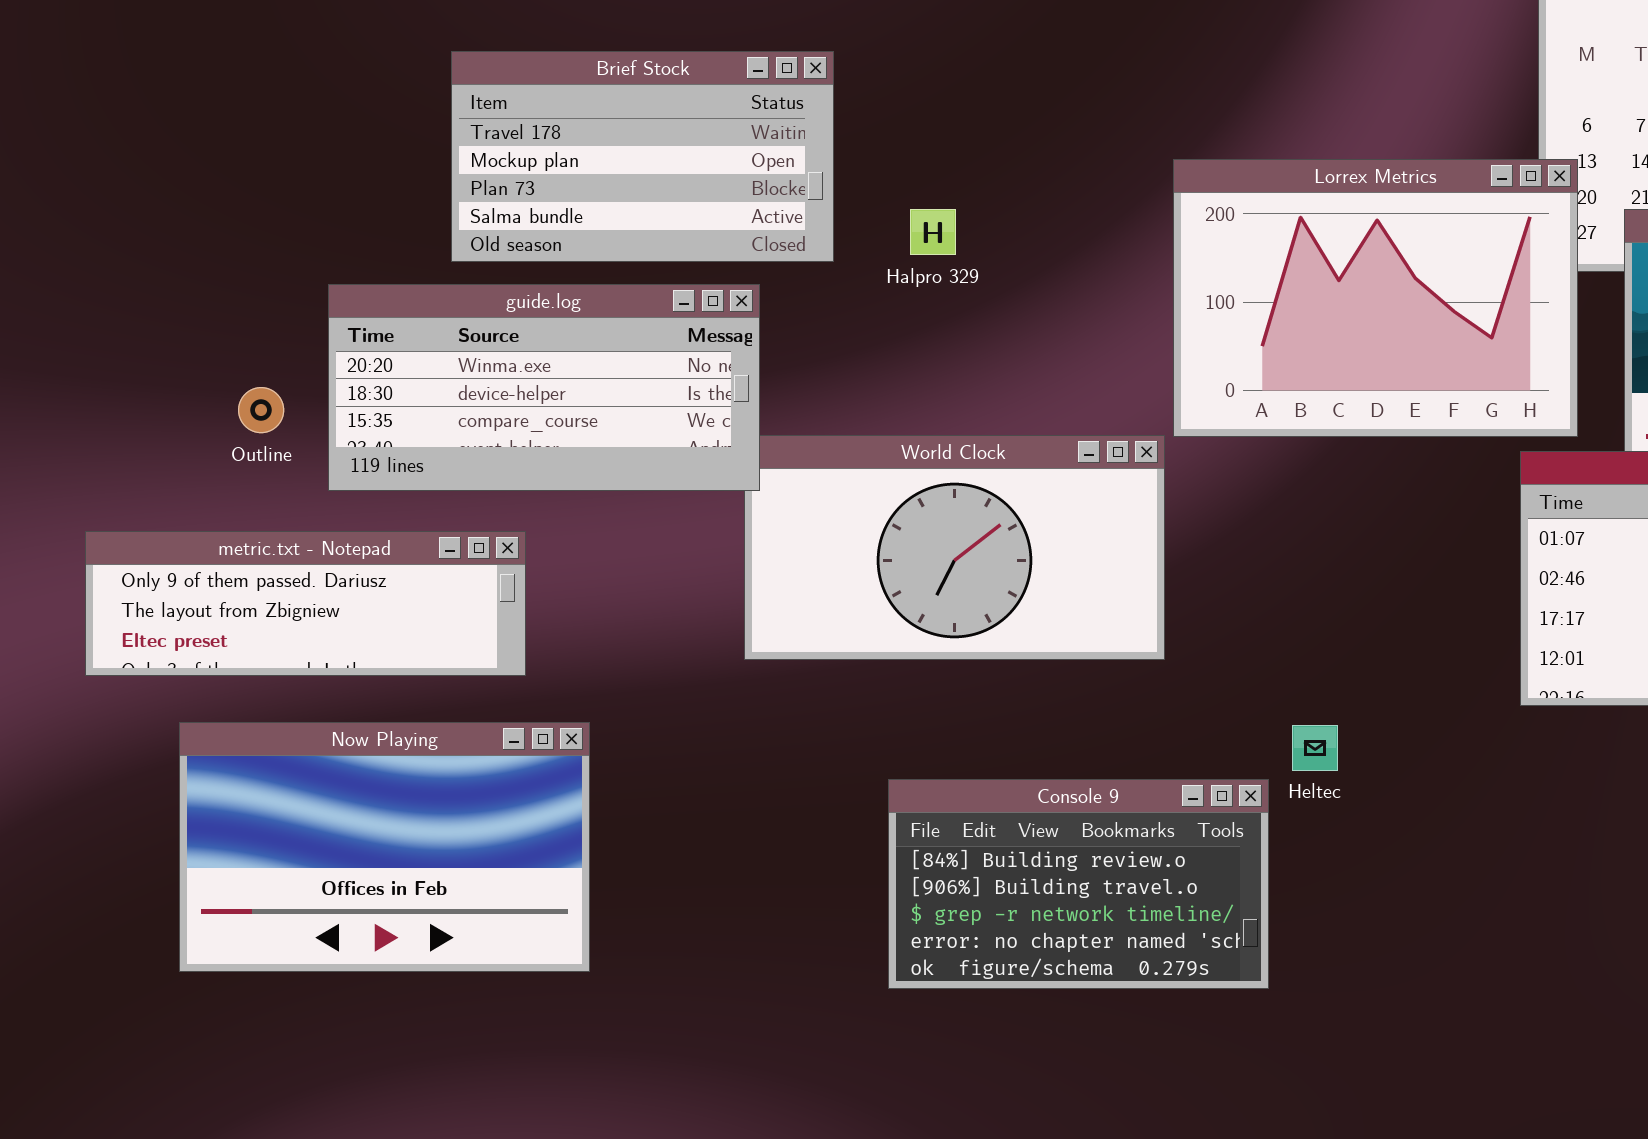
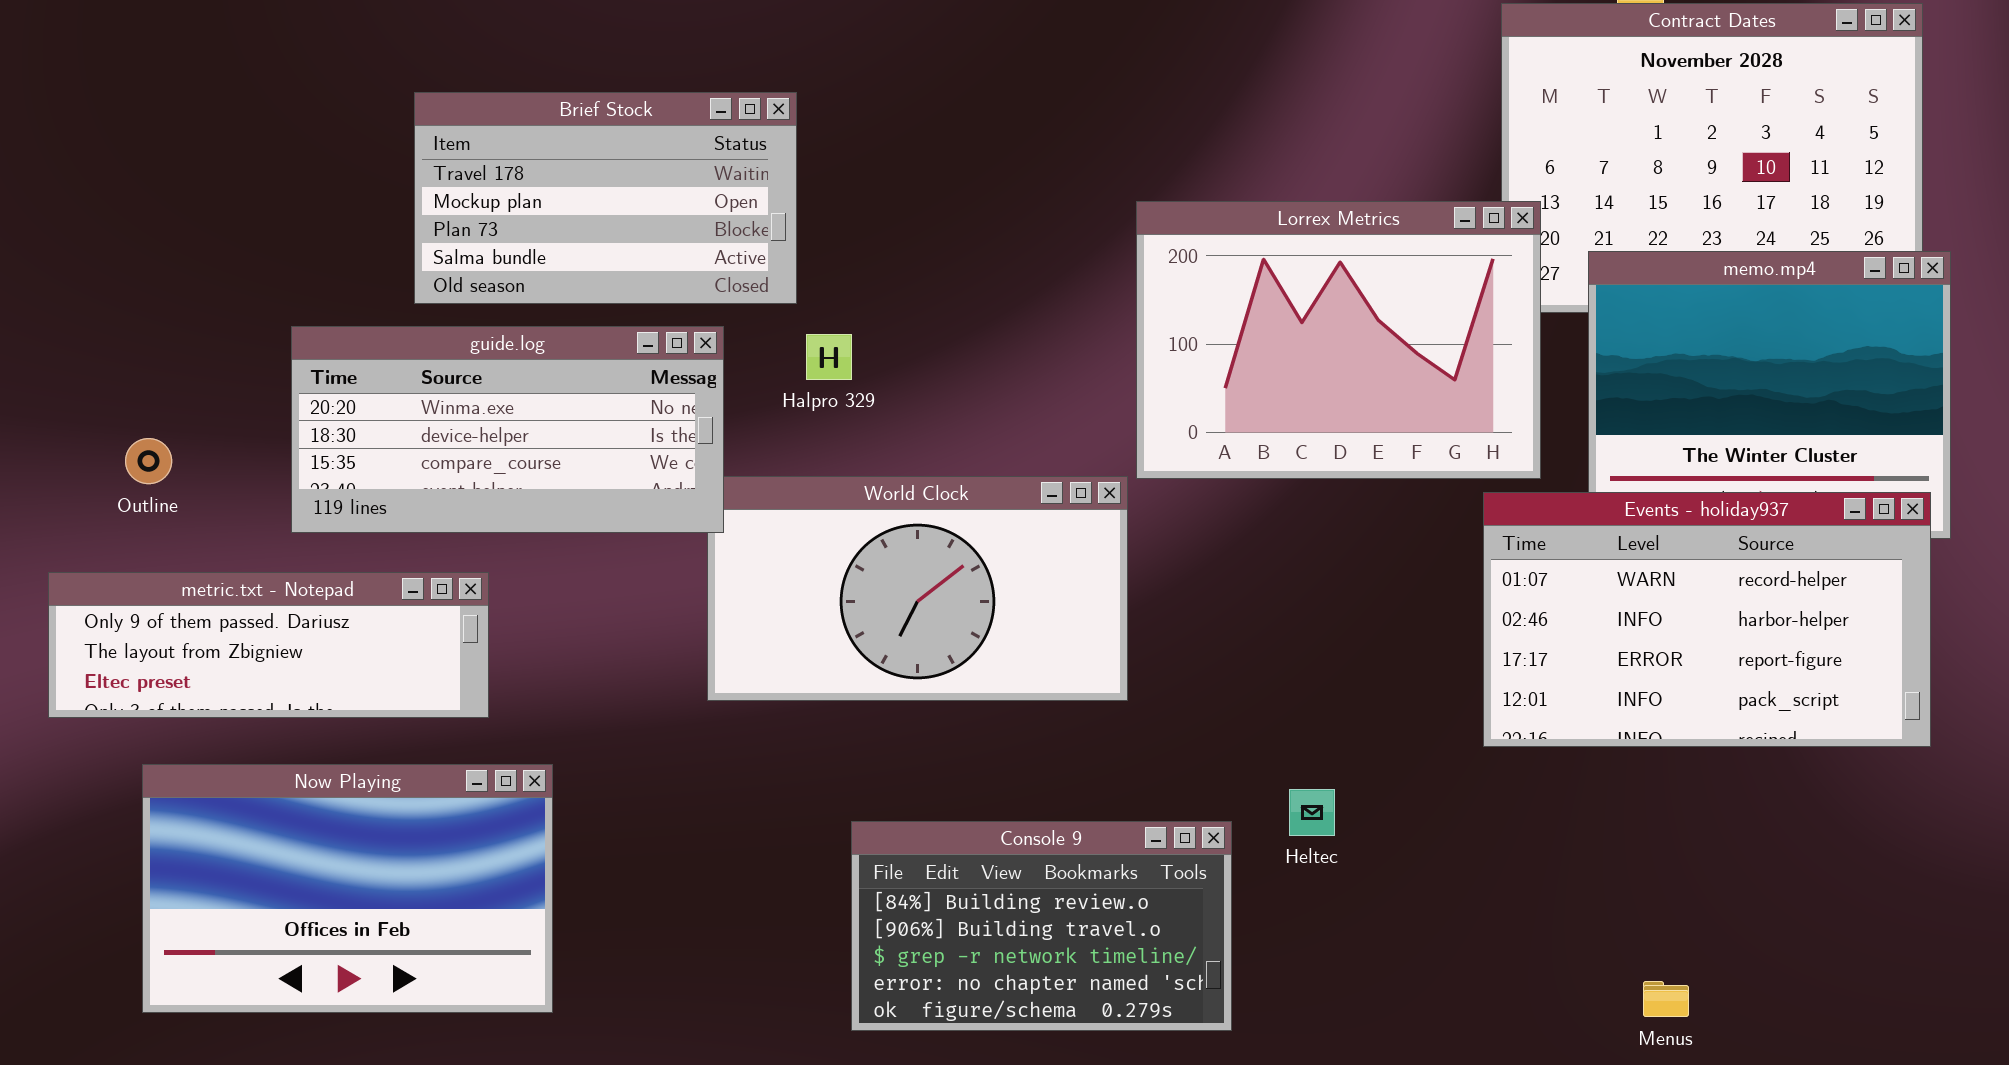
Halpro 329: [910,209,956,255] -> [806,334,852,380], moved
Outline: [238,387,284,433] -> [125,438,172,484], moved
Heltec: [1292,725,1338,771] -> [1289,789,1335,836], moved

